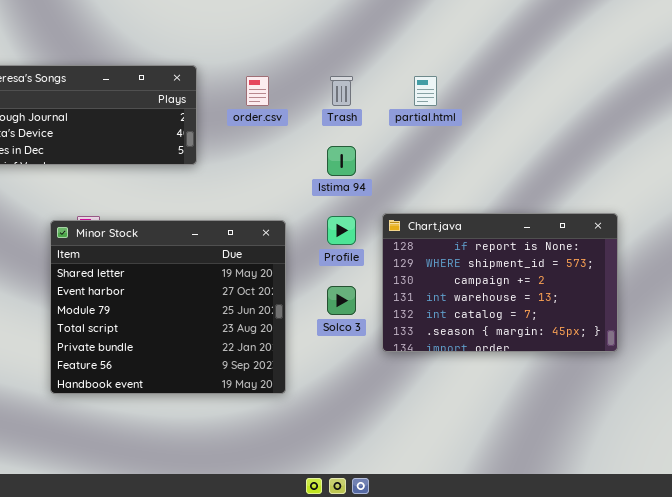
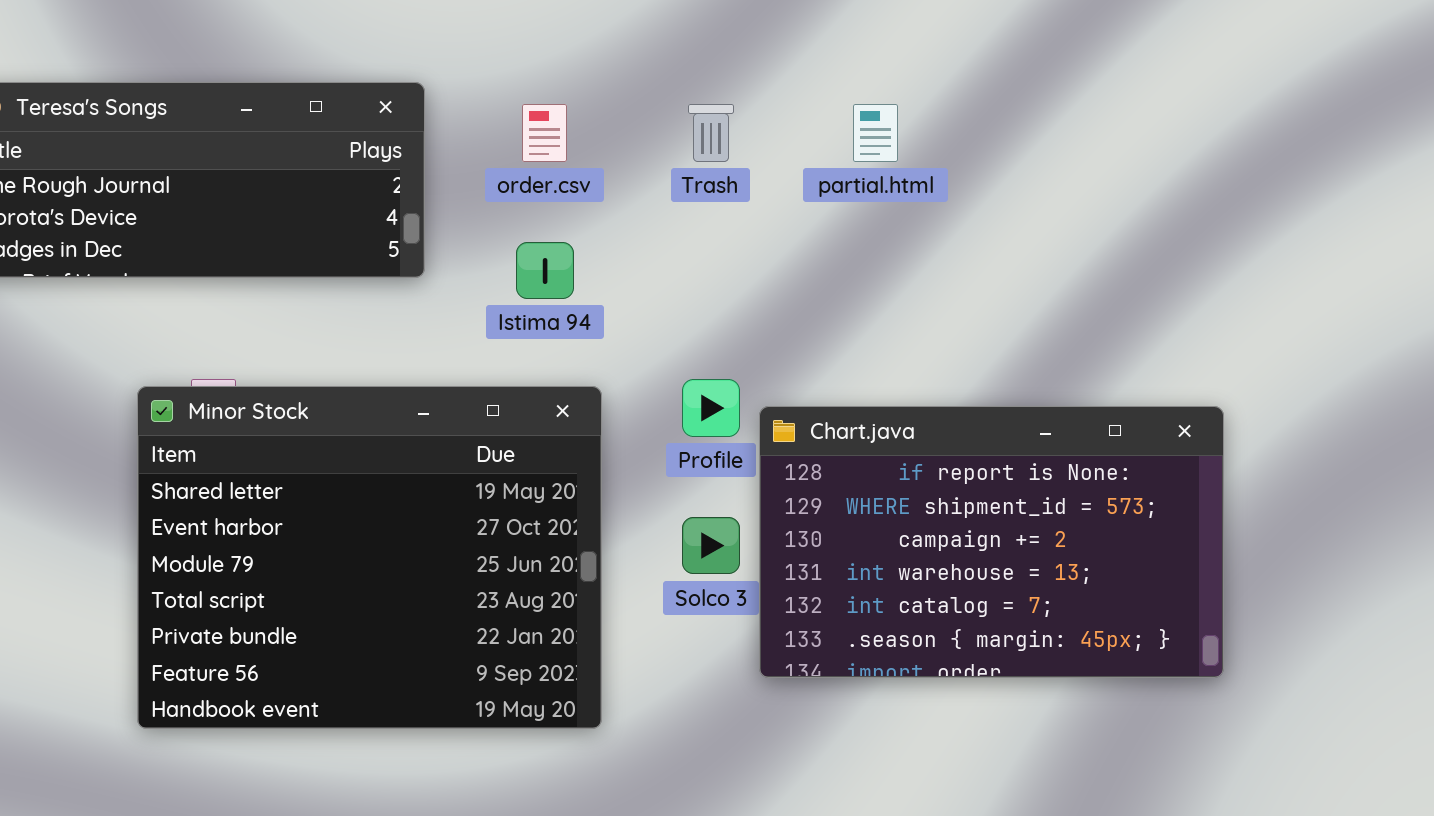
Istima 94: [327,146,356,176] -> [516,242,574,299], moved
Chart.java: [382,213,618,352] -> [759,406,1224,678], moved

